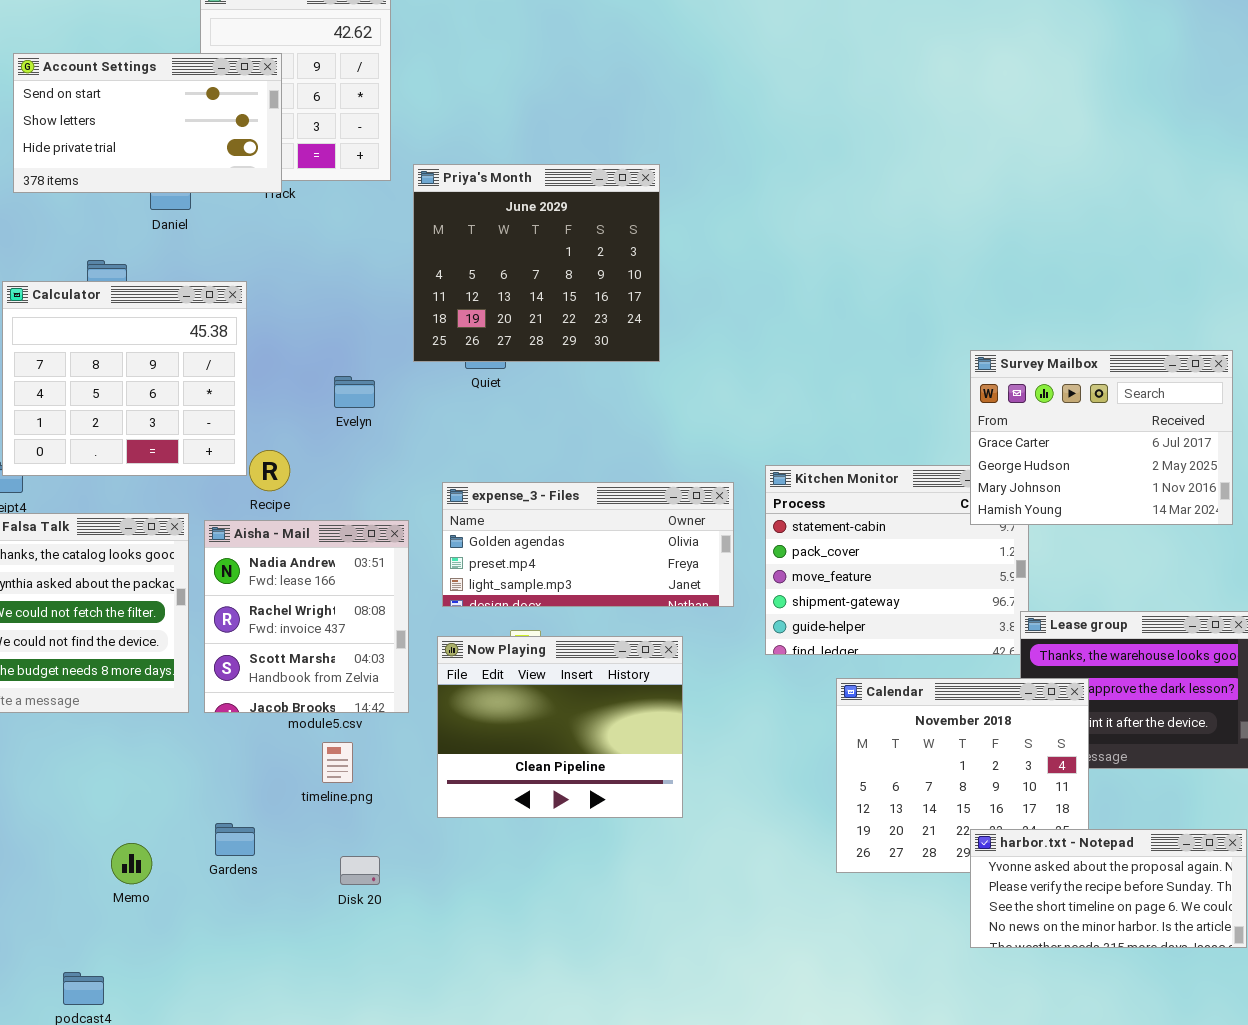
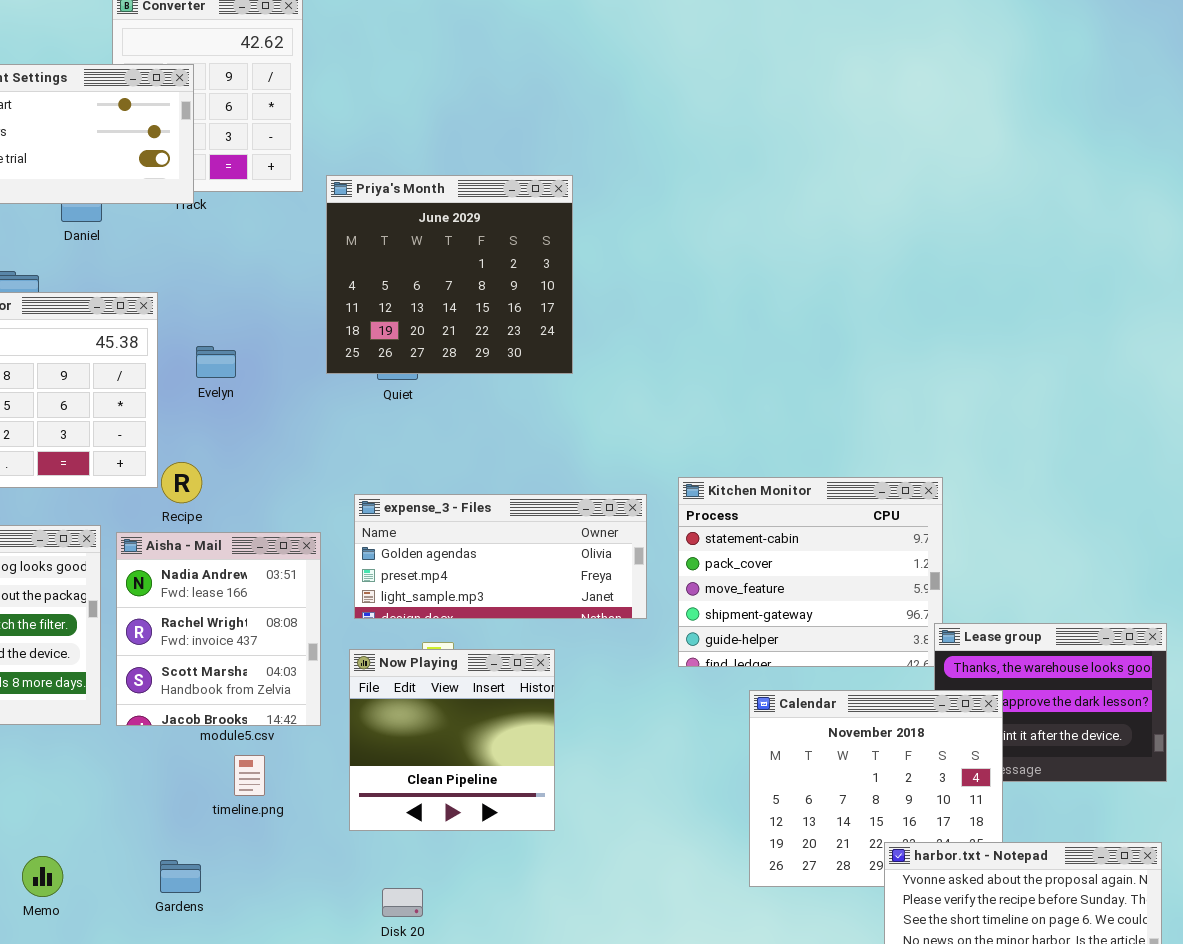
Survey Mailbox: [970,350,1233,525] -> none, closed
Evelyn: [334,376,375,408] -> [196,346,236,378], moved
Now Playing: [437,636,683,818] -> [349,649,555,831], resized
Gardens: [215,823,255,856] -> [160,860,201,893], moved
Disk 20: [340,856,380,885] -> [382,888,423,917], moved

